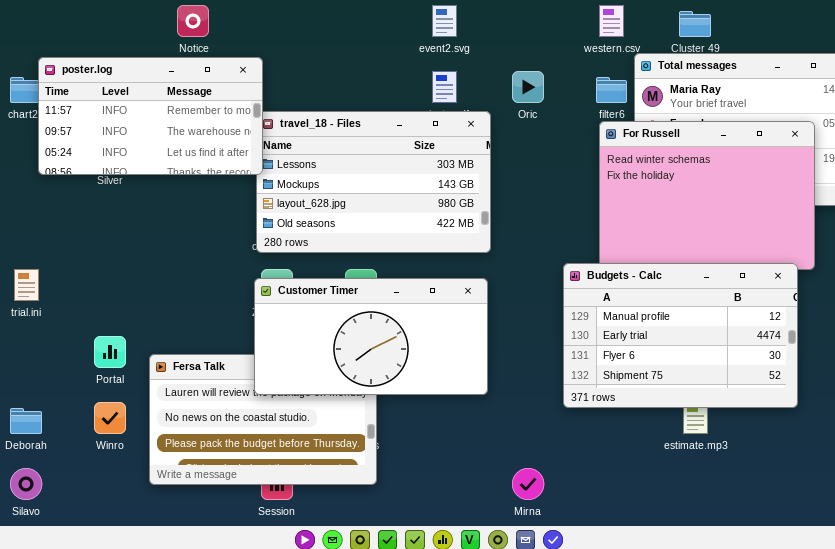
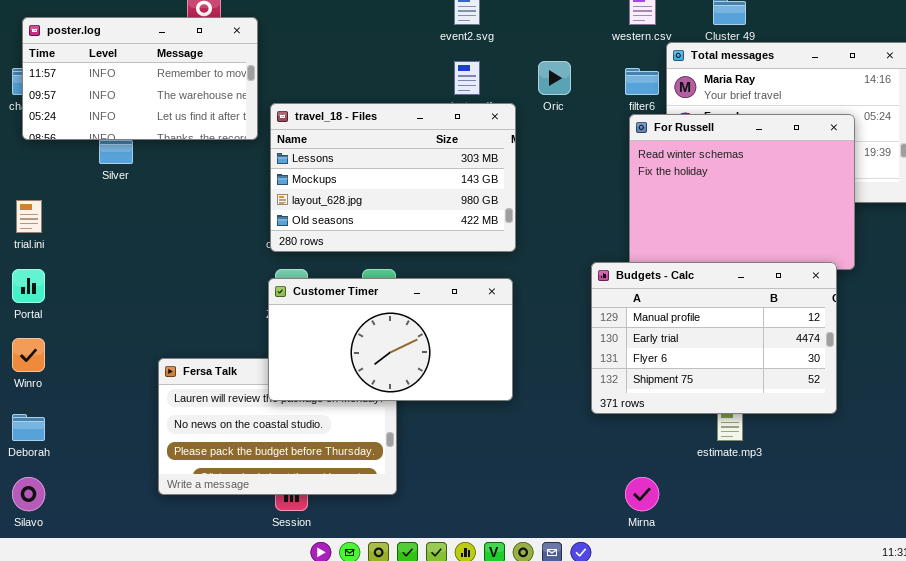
poster.log: [38,57,263,175] -> [22,17,258,140], moved
trial.ini: [14,269,39,301] -> [16,200,42,233], moved
Portal: [94,336,126,368] -> [12,269,45,303], moved
Winro: [94,402,126,434] -> [12,338,45,372], moved
Mirna: [512,468,544,500] -> [625,477,659,511], moved

